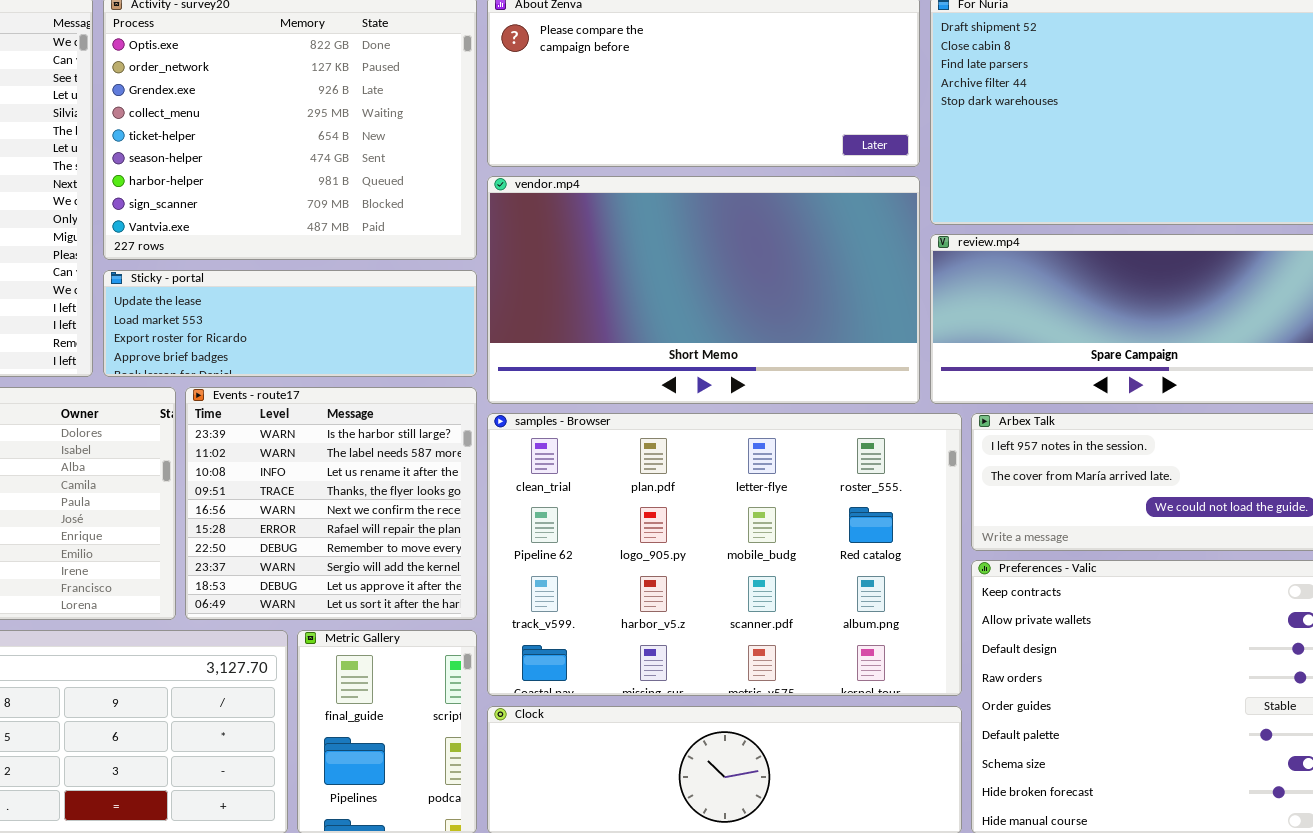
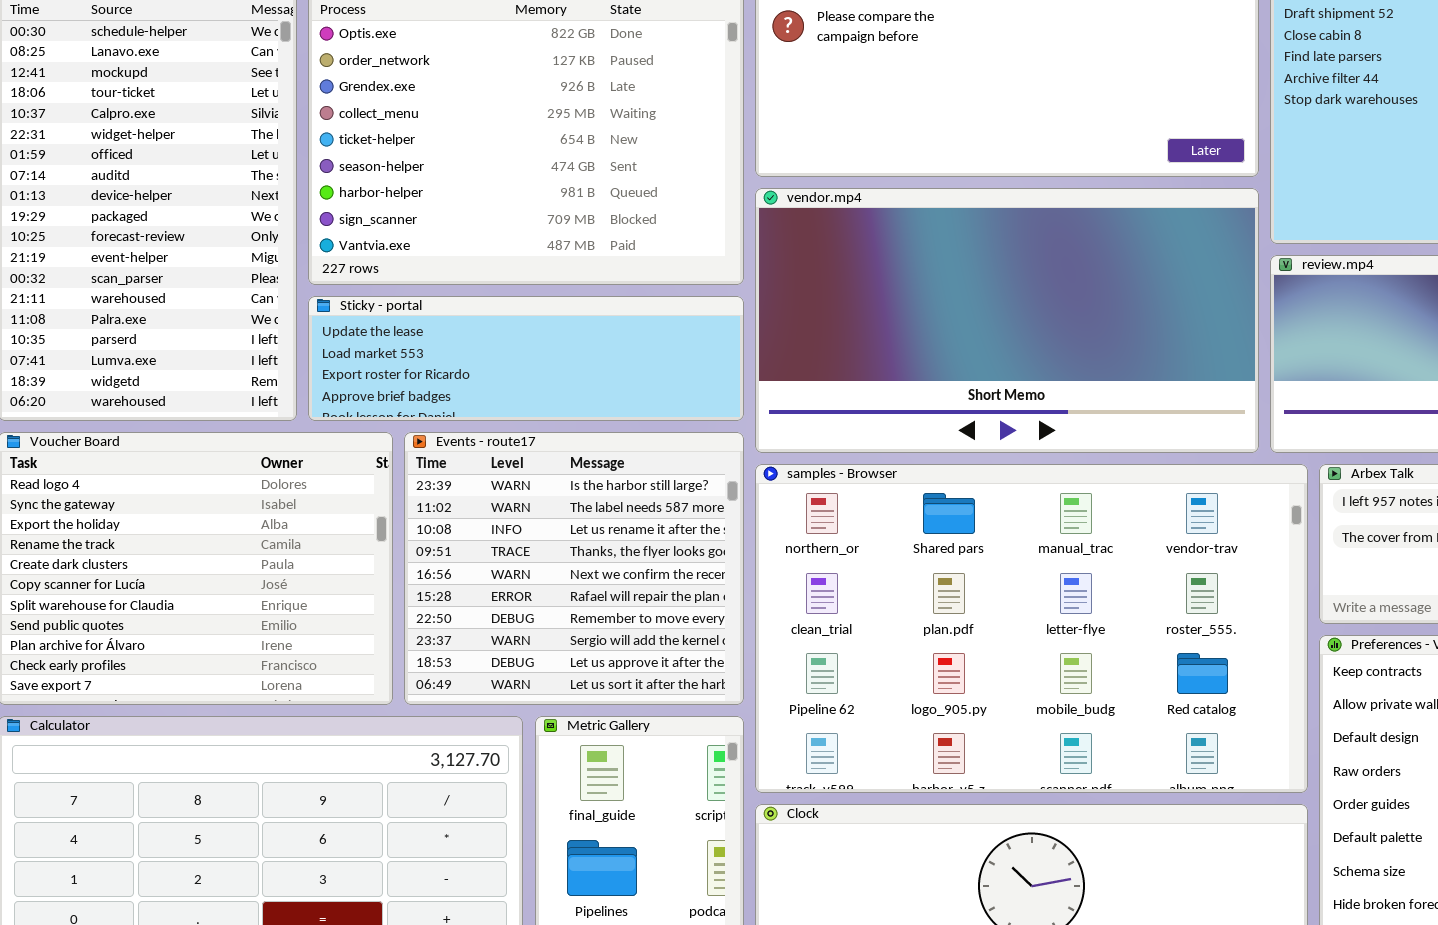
samples - Browser: [487,413,962,696] -> [755,464,1308,793], scrolled up 1 row

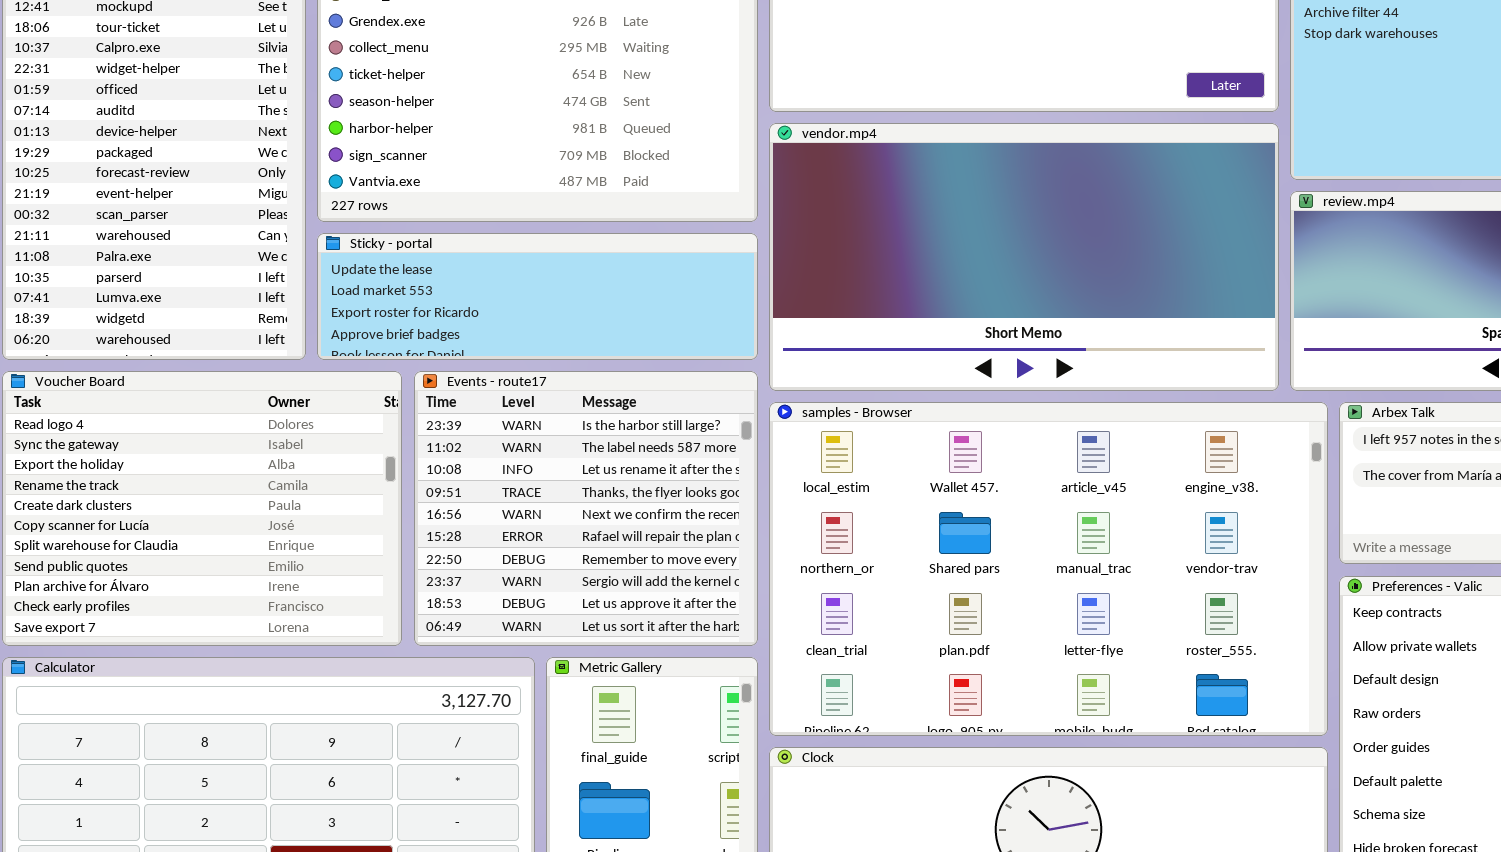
samples - Browser: [755,464,1308,793] -> [769,402,1328,736], scrolled up 1 row

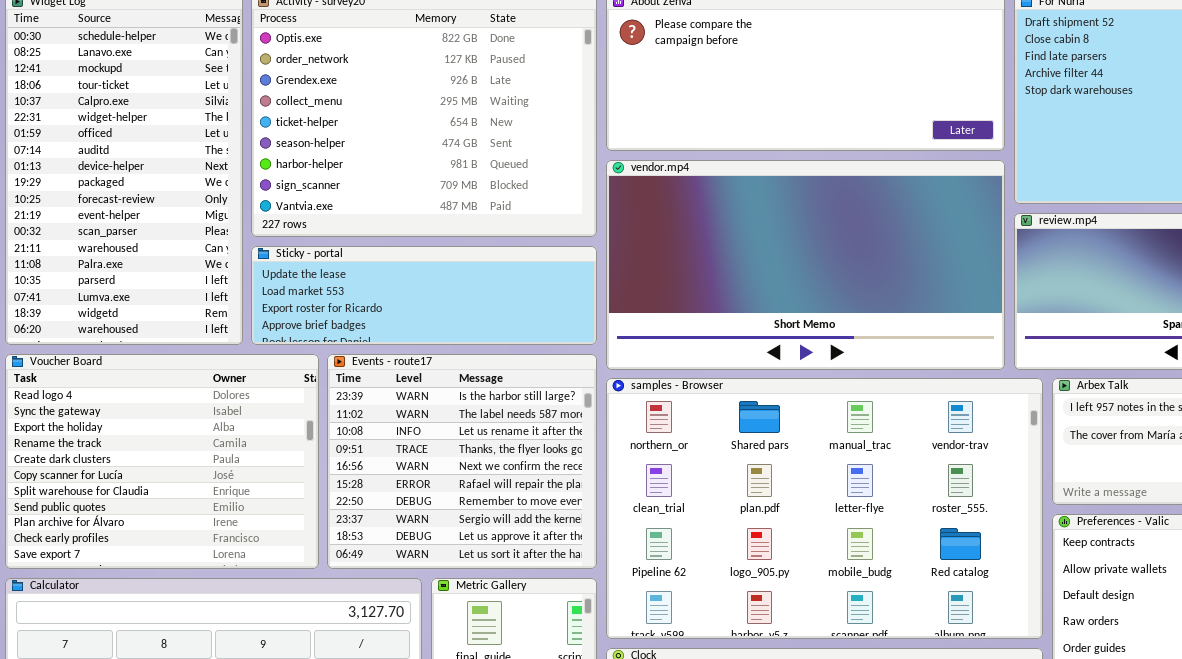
samples - Browser: [769,402,1328,736] -> [606,378,1043,639], scrolled down 1 row

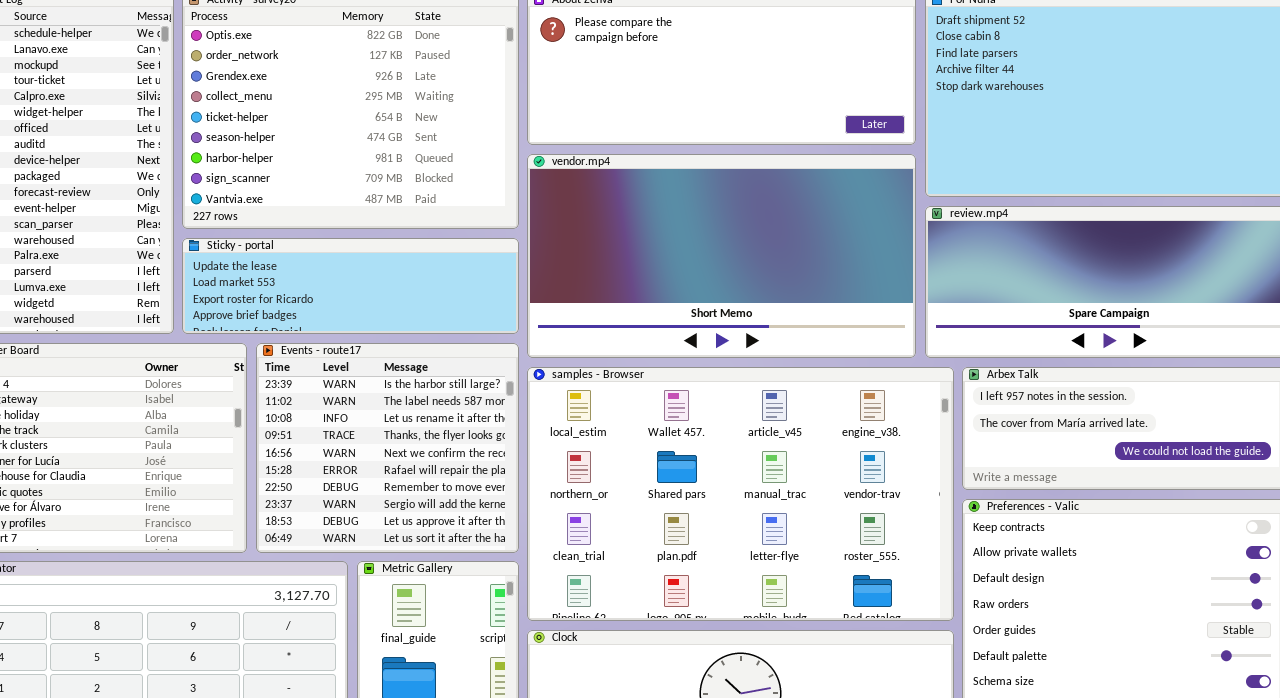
samples - Browser: [606,378,1043,639] -> [527,367,954,621], scrolled up 1 row

